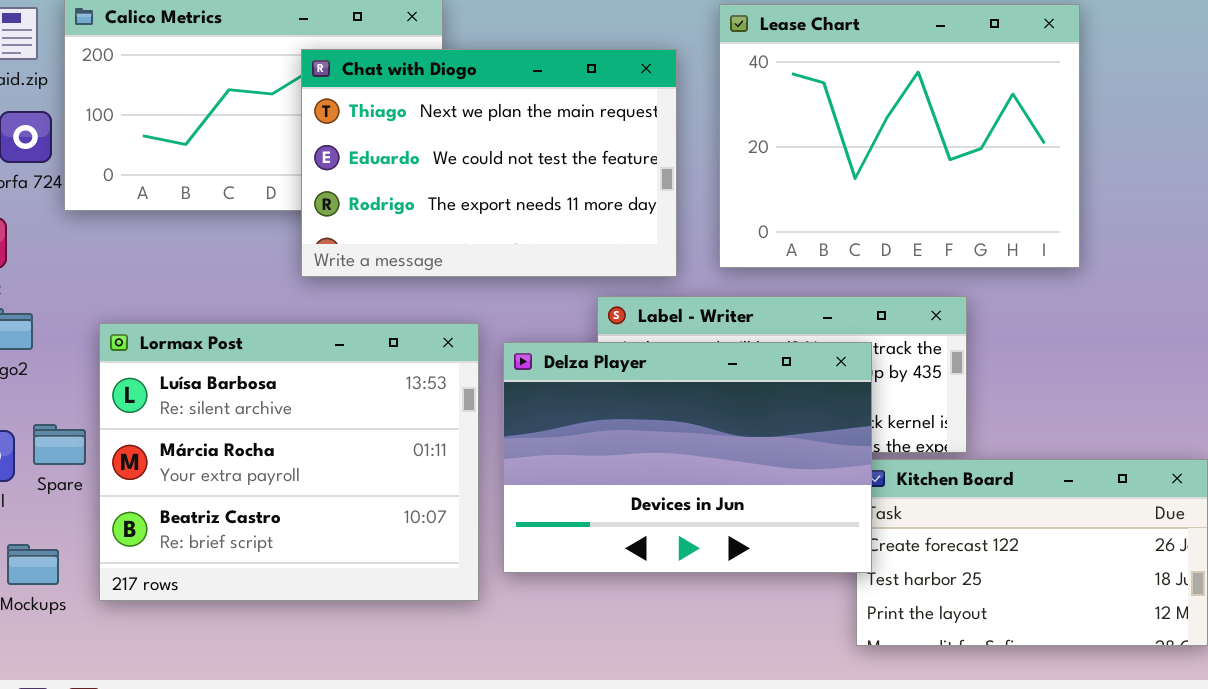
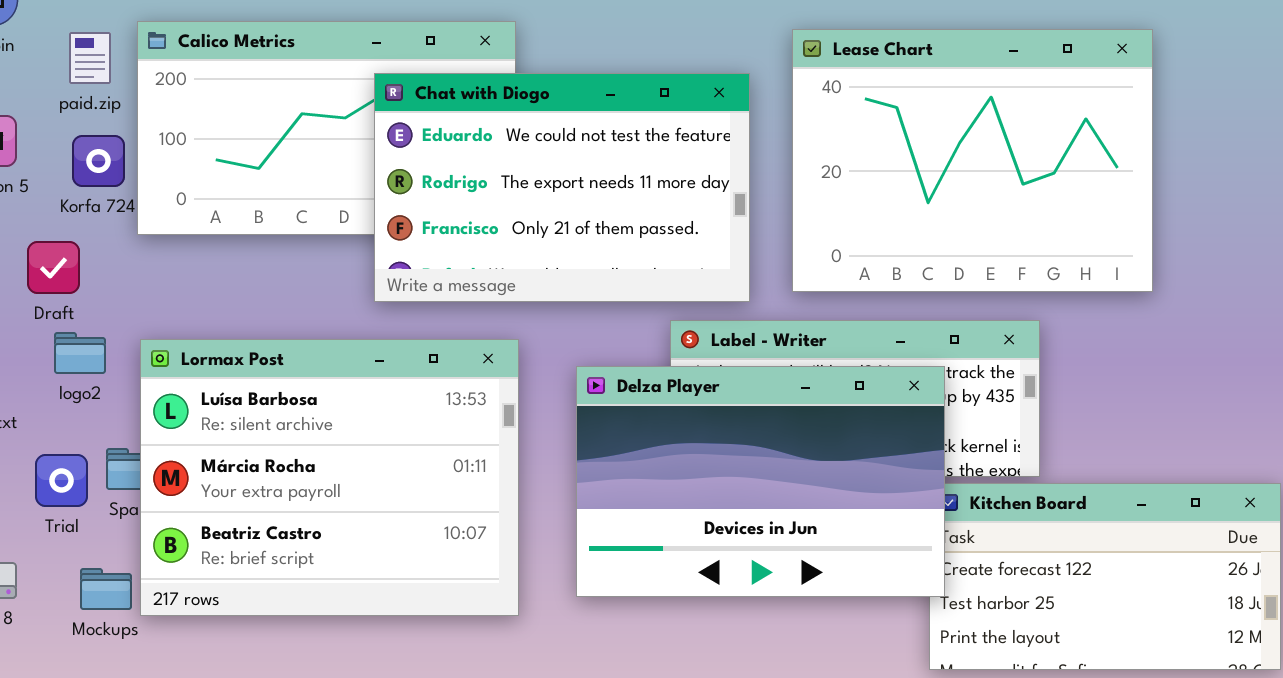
Chat with Diogo: [301,49,677,277] -> [374,73,750,302], scrolled down 1 row
Lormax Post: [99,323,479,601] -> [140,339,519,616], moved

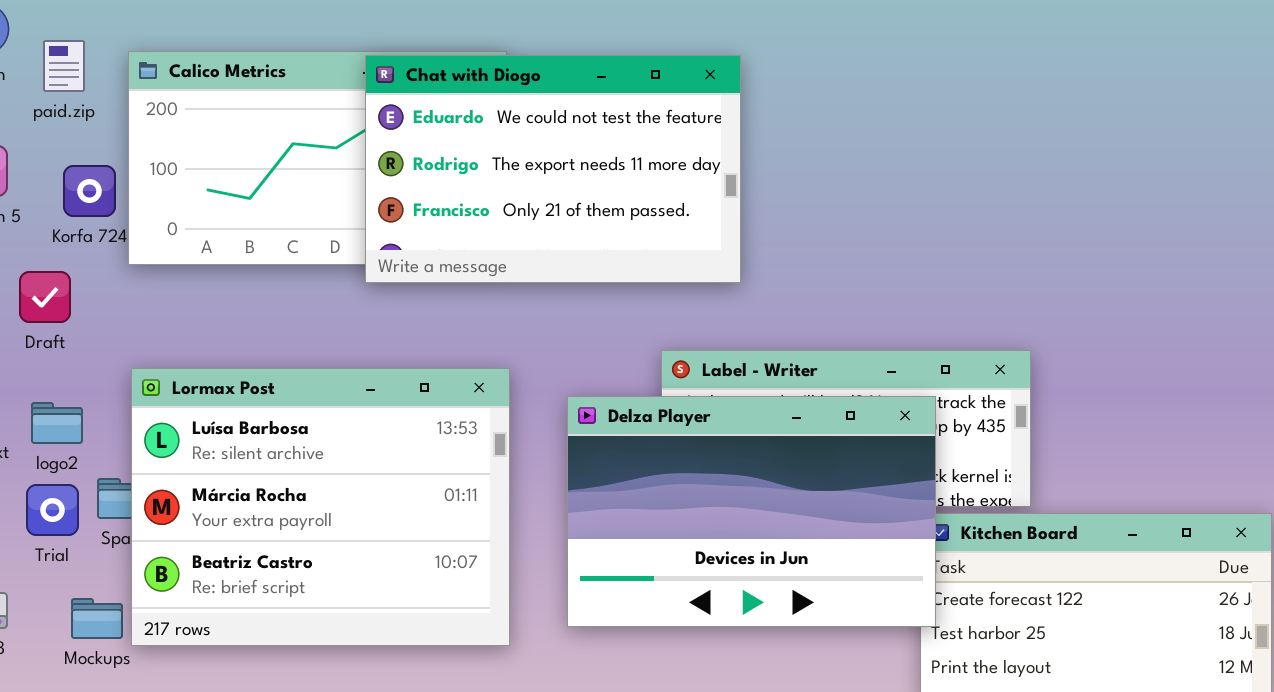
Lease Chart: [792,29,1153,292] -> none, closed
paid.zip: [69,32,111,84] -> [43,40,85,92], moved
Chat with Diogo: [374,73,750,302] -> [365,55,741,283], moved
logo2: [54,332,106,374] -> [31,402,83,444], moved

